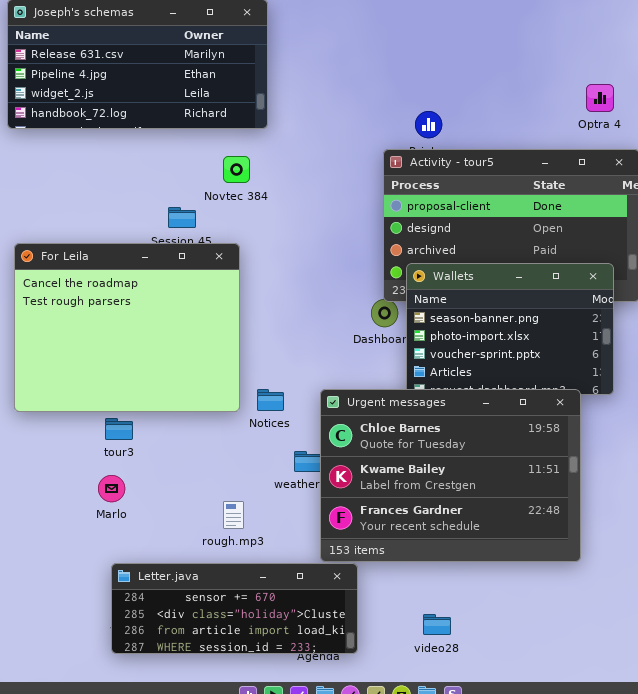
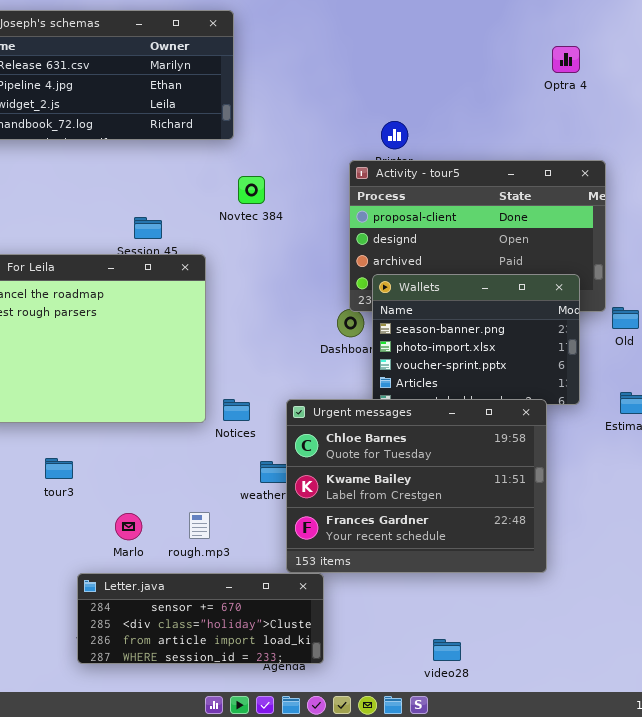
Optra 4: [586,84,614,112] -> [552,46,580,73], moved
Novtec 384: [223,156,250,183] -> [238,176,265,204], moved
tour3: [105,418,133,440] -> [45,458,73,479], moved
Marlo: [98,475,125,502] -> [115,513,142,540], moved
video28: [423,614,451,635] -> [433,639,461,661], moved

